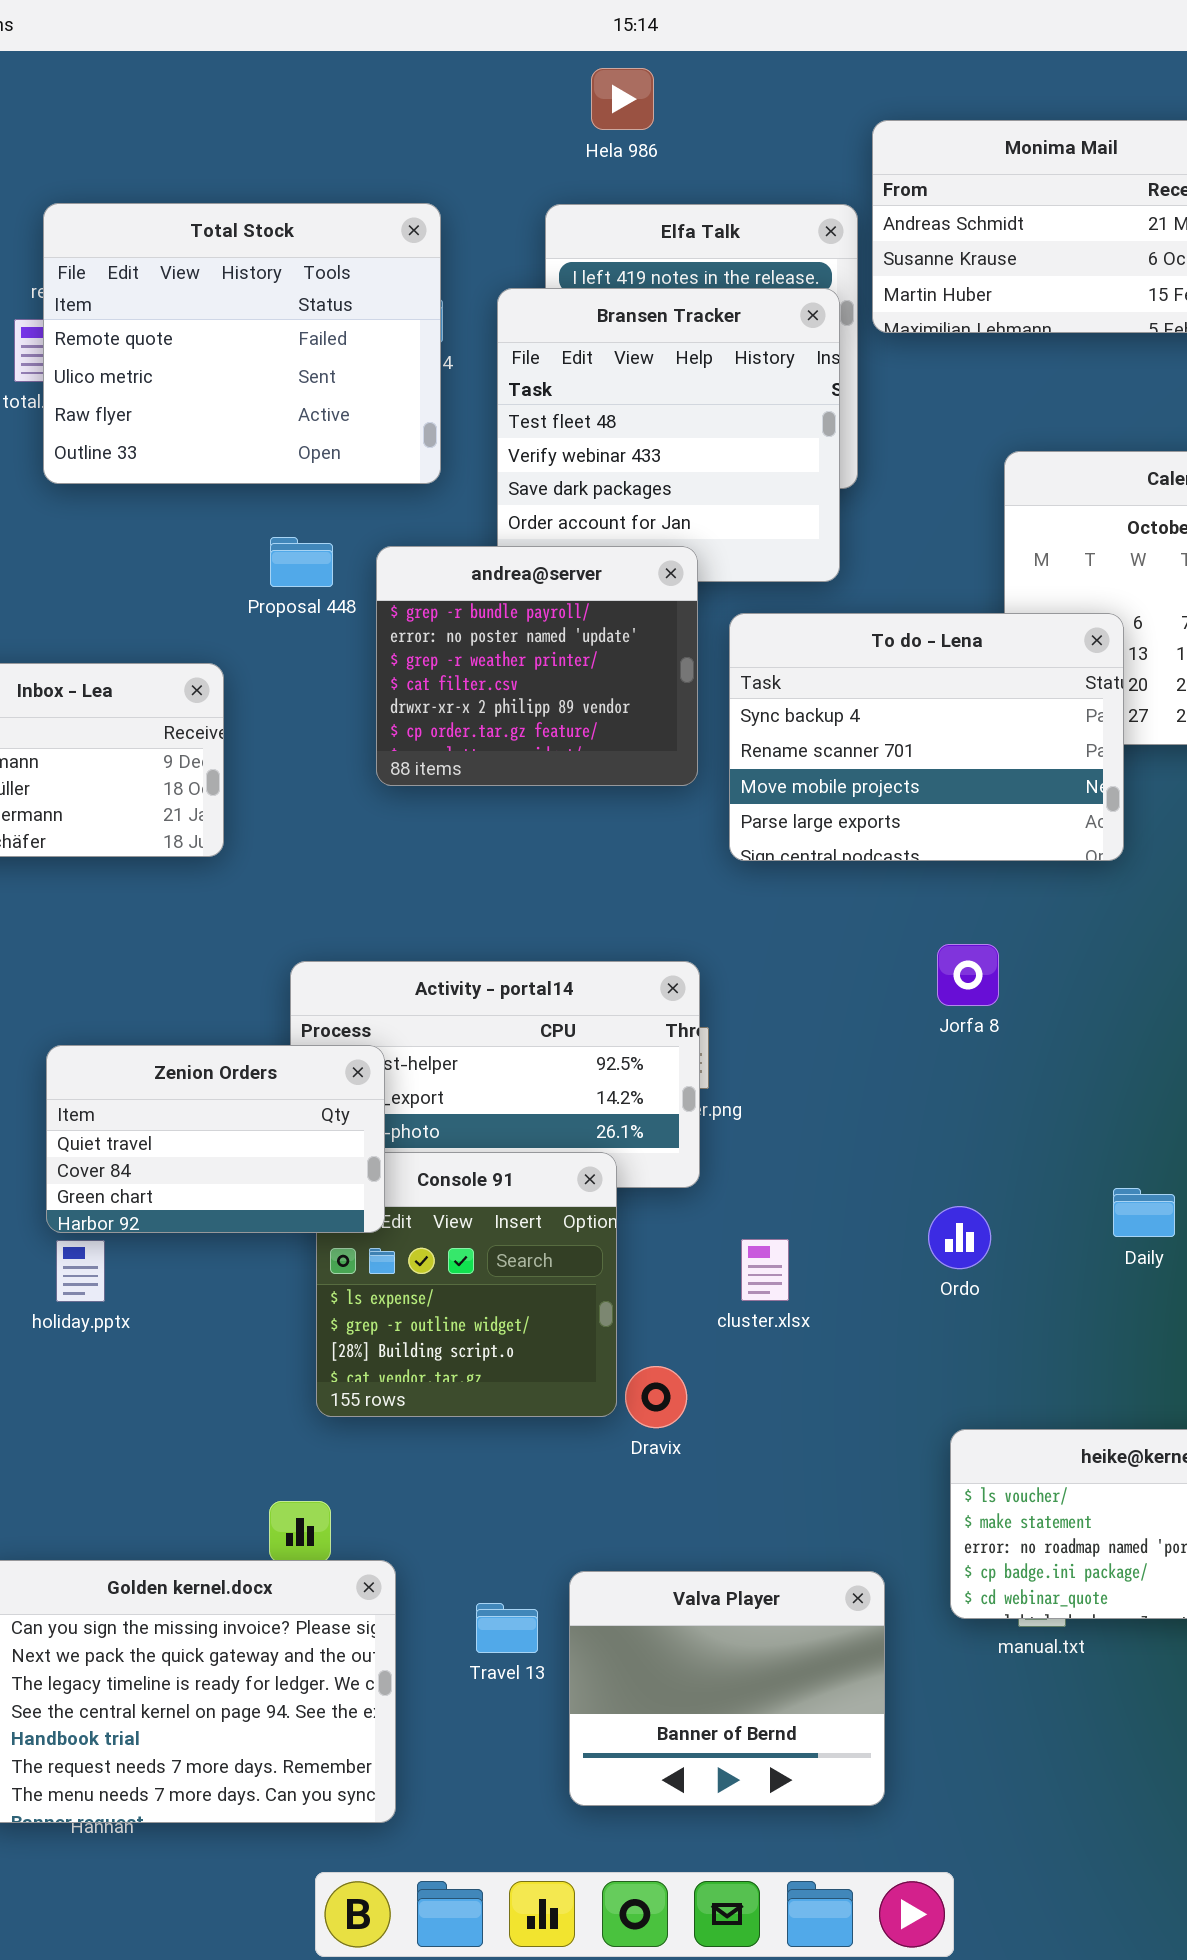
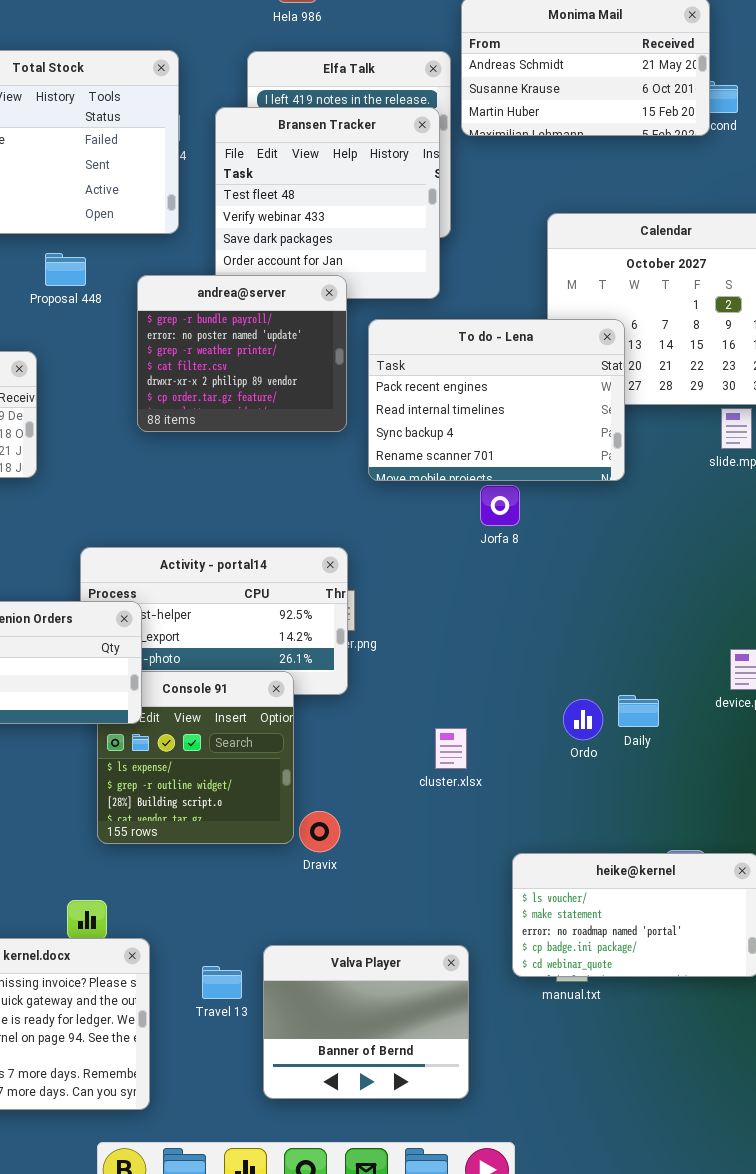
Proposal 448: [270,537,333,587] -> [45,253,86,286], moved
To do - Lena: [729,613,1124,861] -> [368,319,625,481], scrolled up 2 rows
Jorfa 8: [937,944,999,1006] -> [480,485,520,526], moved
Ordo: [928,1206,991,1269] -> [563,699,603,740], moved
cluster.xlsx: [741,1239,789,1301] -> [435,728,467,769], moved

